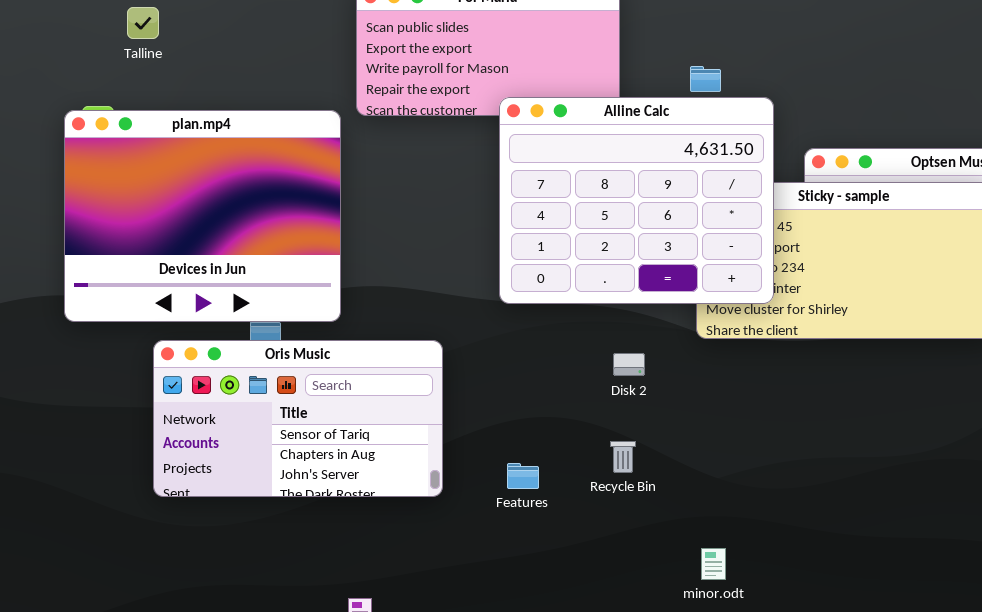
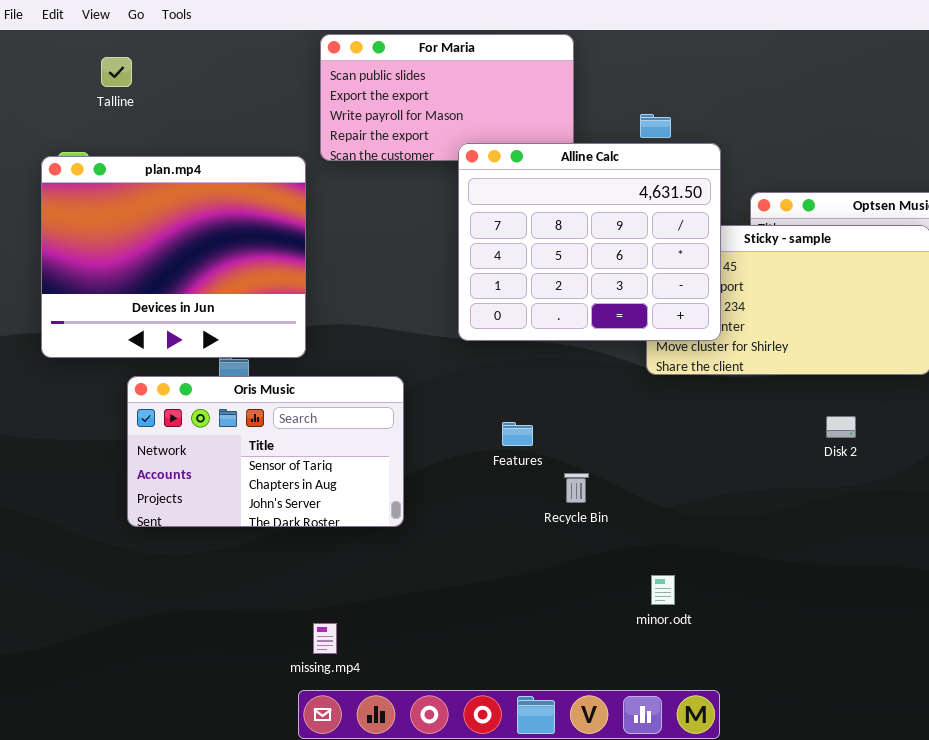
Disk 2: [613,353,645,376] -> [826,416,856,438], moved
Features: [507,463,539,489] -> [502,422,533,446], moved

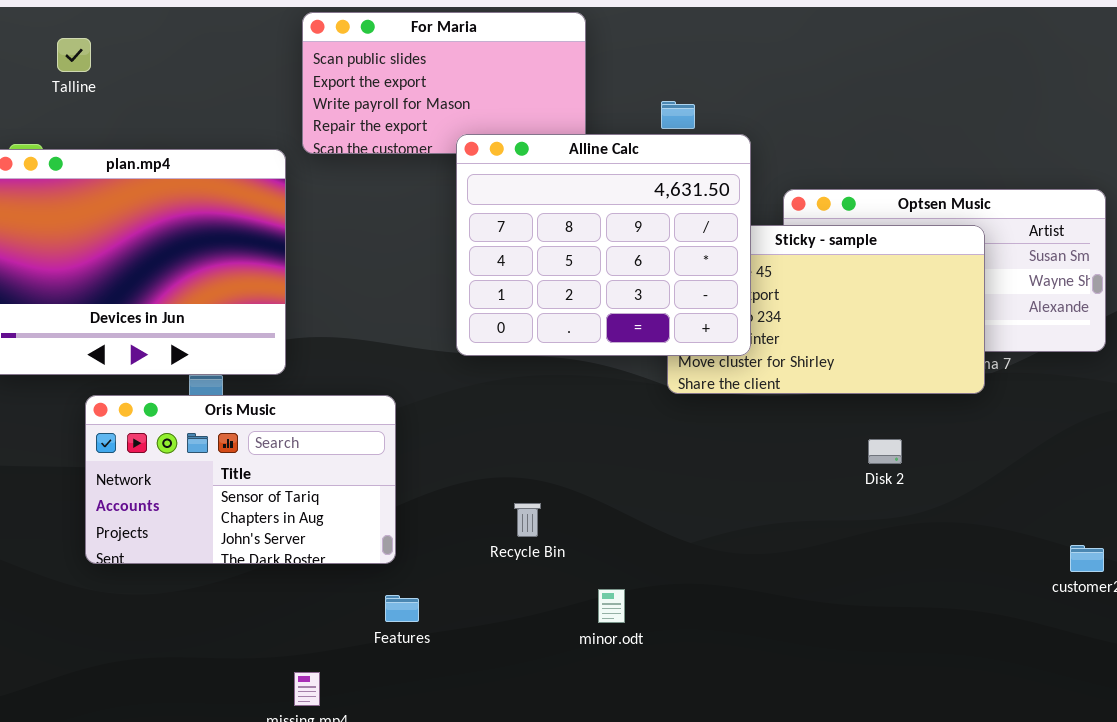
Features: [502,422,533,446] -> [385,595,419,622], moved
Recycle Bin: [564,473,589,503] -> [514,503,541,537], moved
minor.odt: [651,575,675,605] -> [598,589,625,623], moved

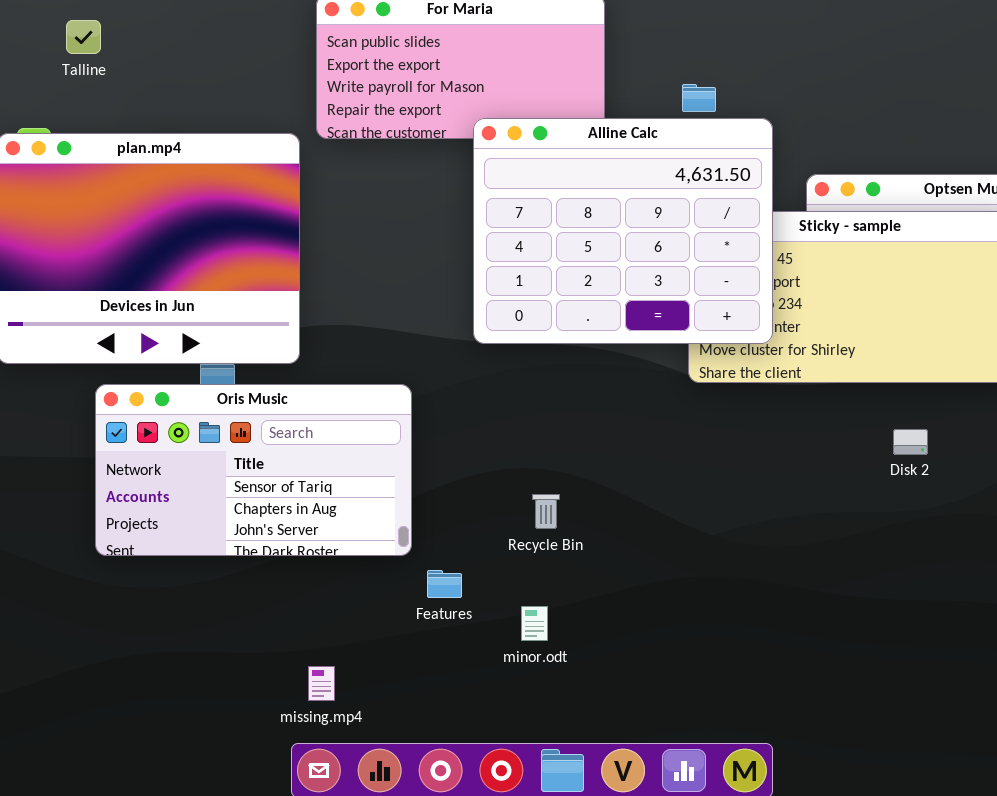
minor.odt: [598,589,625,623] -> [521,606,548,641], moved
Features: [385,595,419,622] -> [427,570,462,598], moved

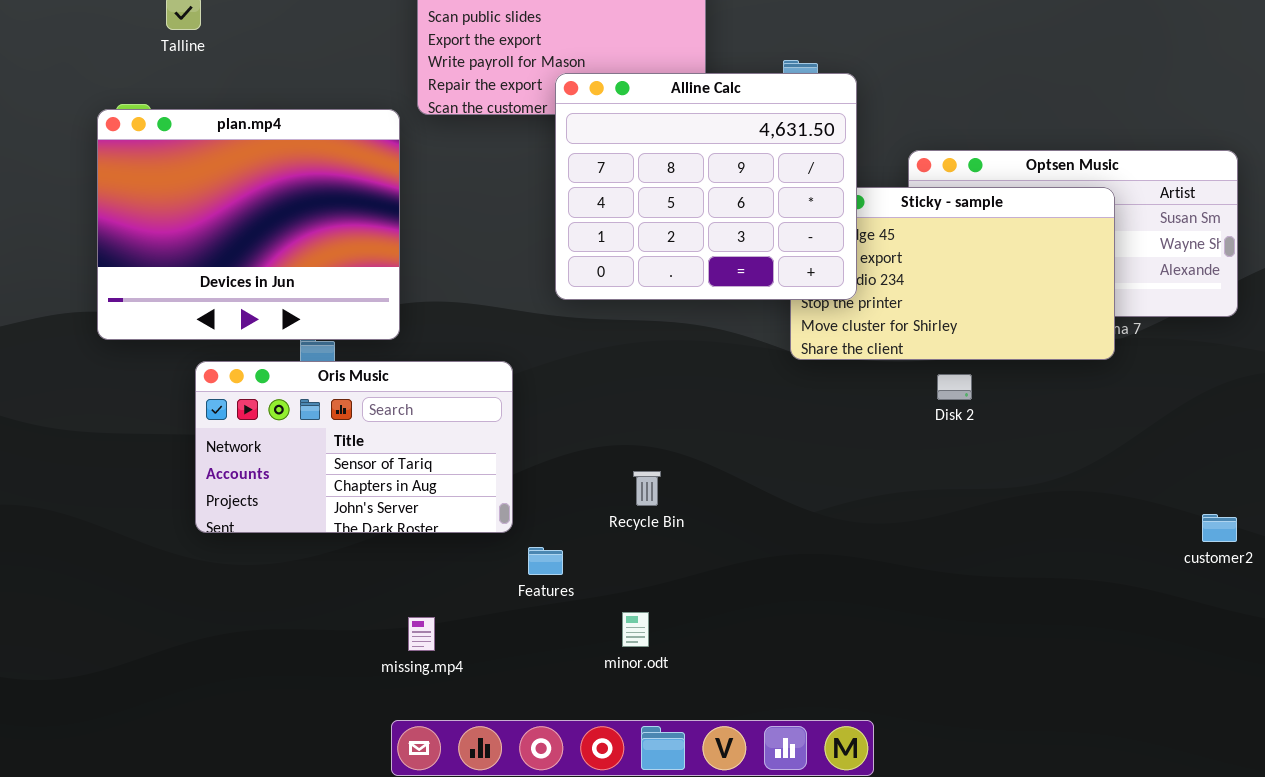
Alline Calc: [473,118,773,344] -> [555,73,857,300], moved
Disk 2: [893,429,928,455] -> [937,374,972,400], moved
minor.odt: [521,606,548,641] -> [622,612,649,647], moved
missing.mp4: [308,666,335,701] -> [408,617,435,651], moved

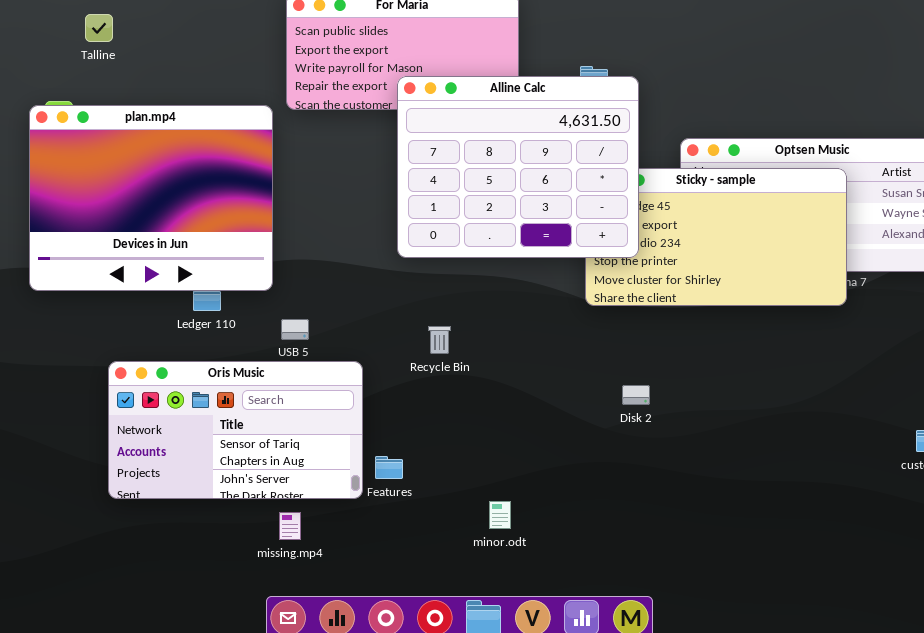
Oris Music: [195,361,513,533] -> [108,361,363,499], moved
Disk 2: [937,374,972,400] -> [622,385,650,405], moved
Recycle Bin: [633,471,661,506] -> [428,326,451,354], moved
minor.odt: [622,612,649,647] -> [489,501,511,529], moved

